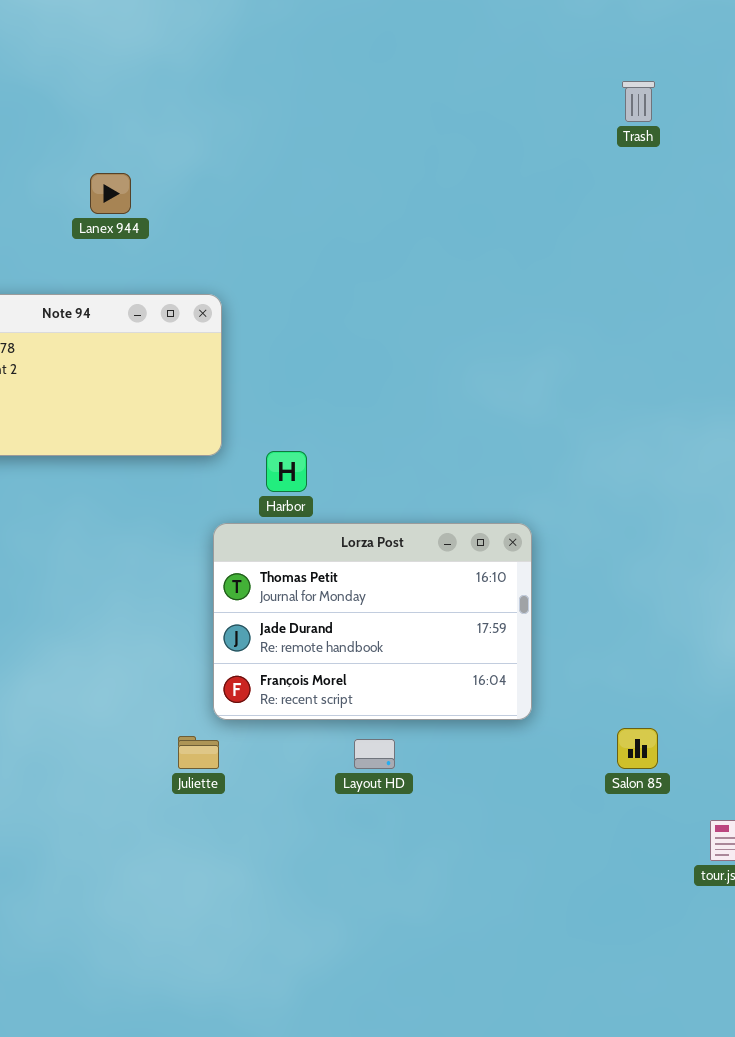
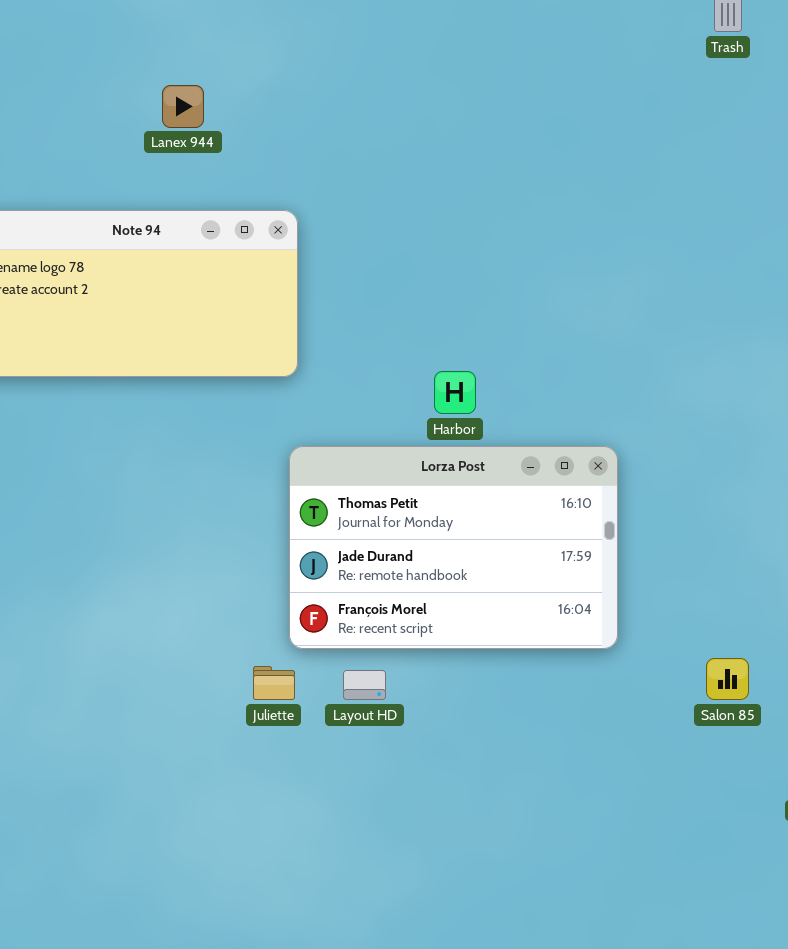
Harbor: [266,451,307,492] -> [434,371,476,414], moved
Layout HD: [354,739,395,769] -> [343,670,386,700], moved

